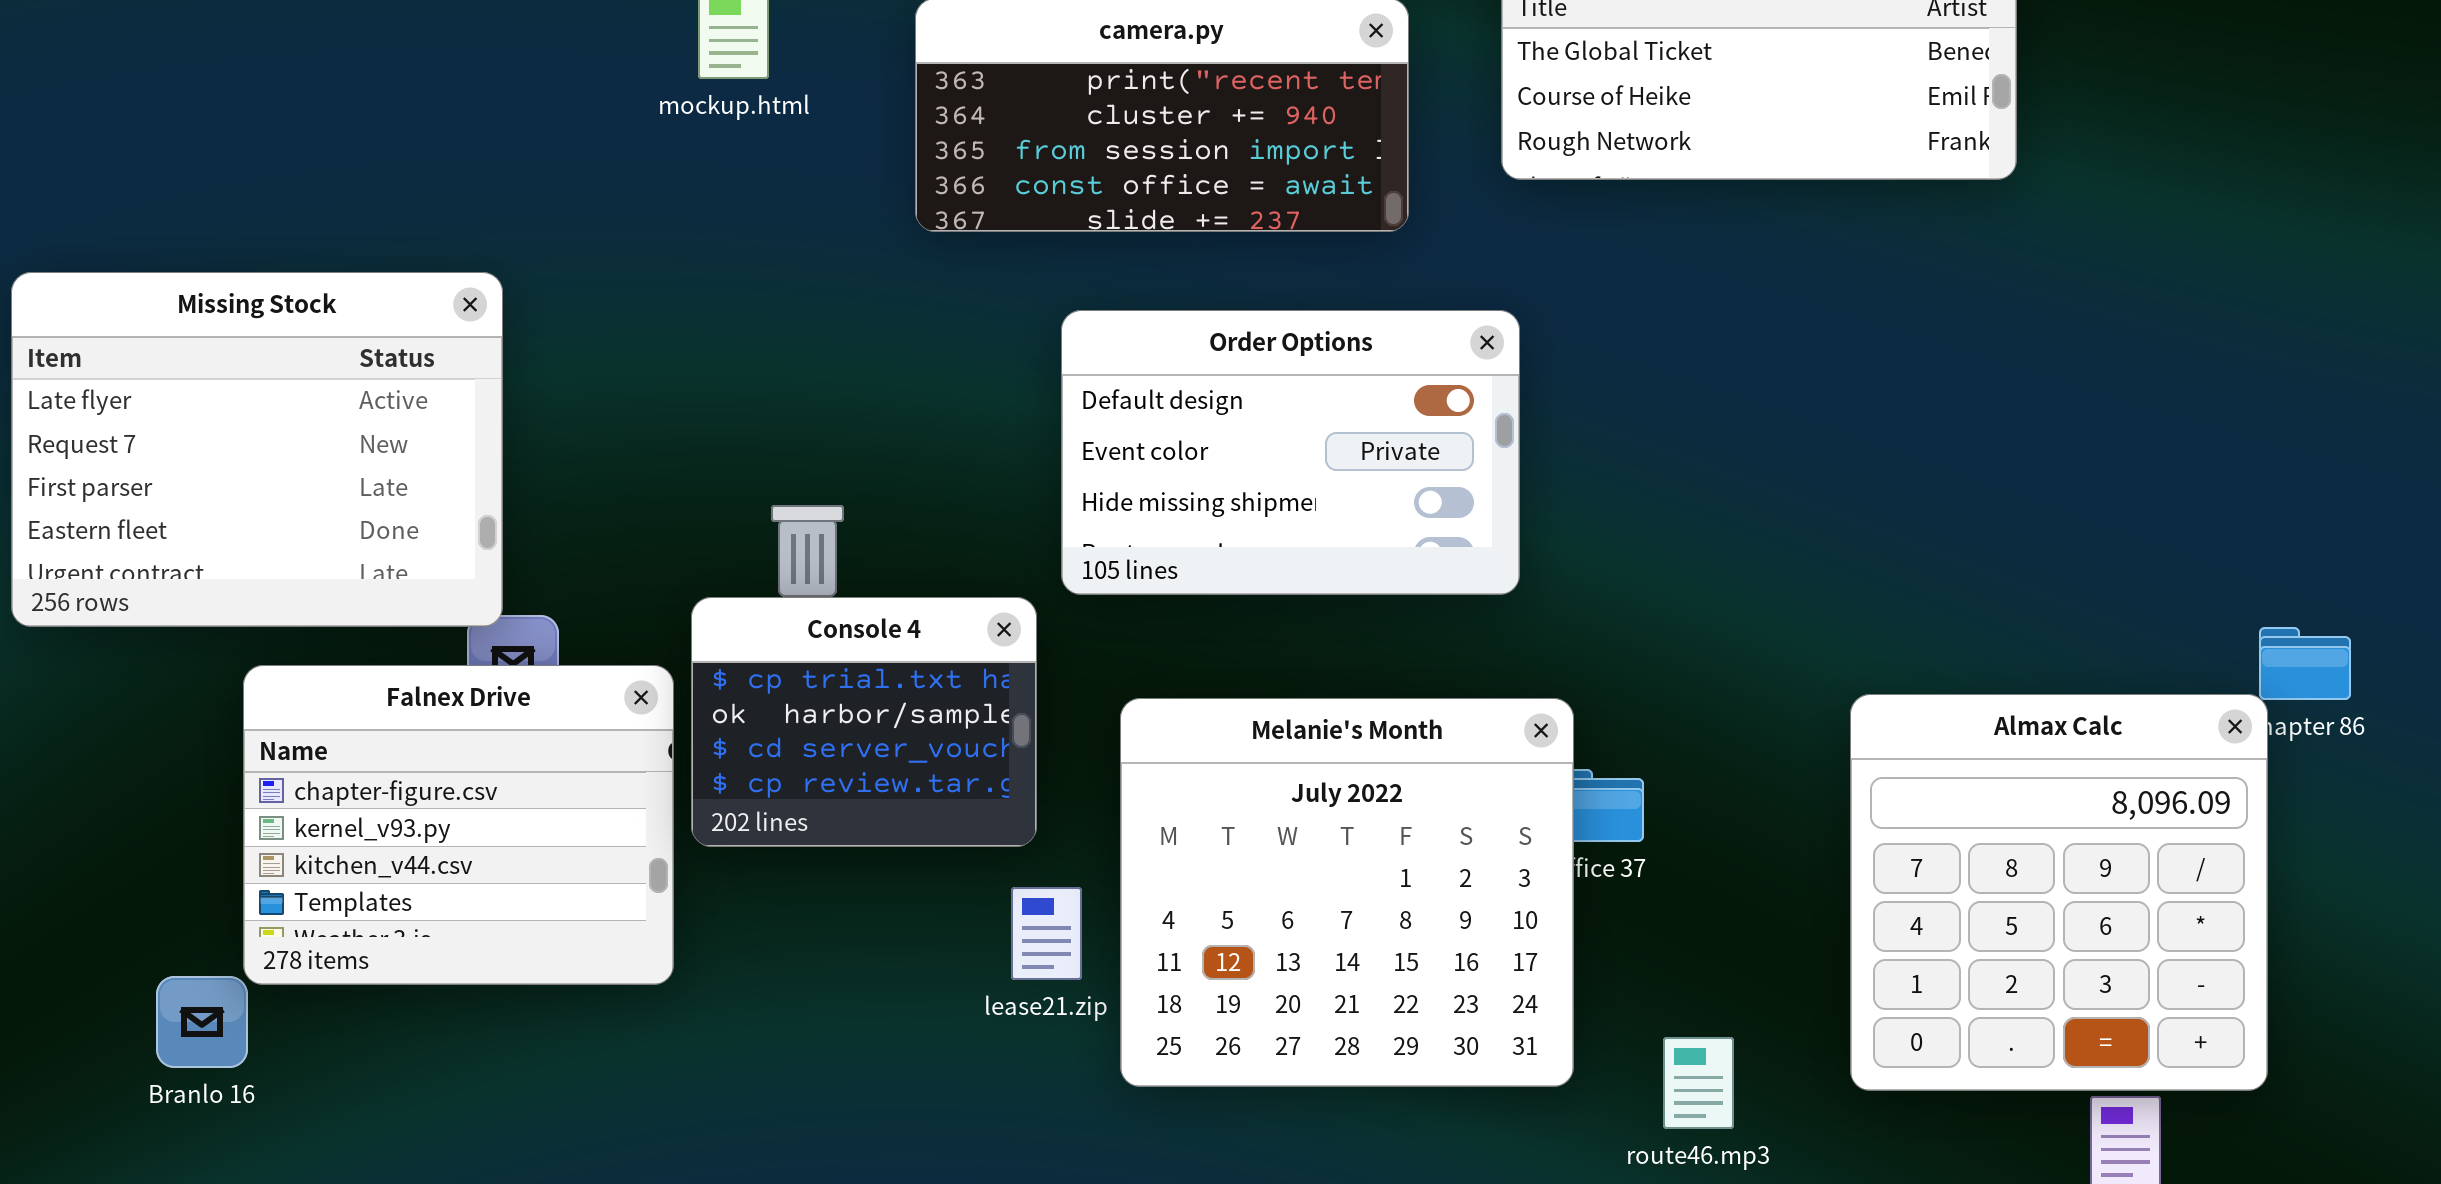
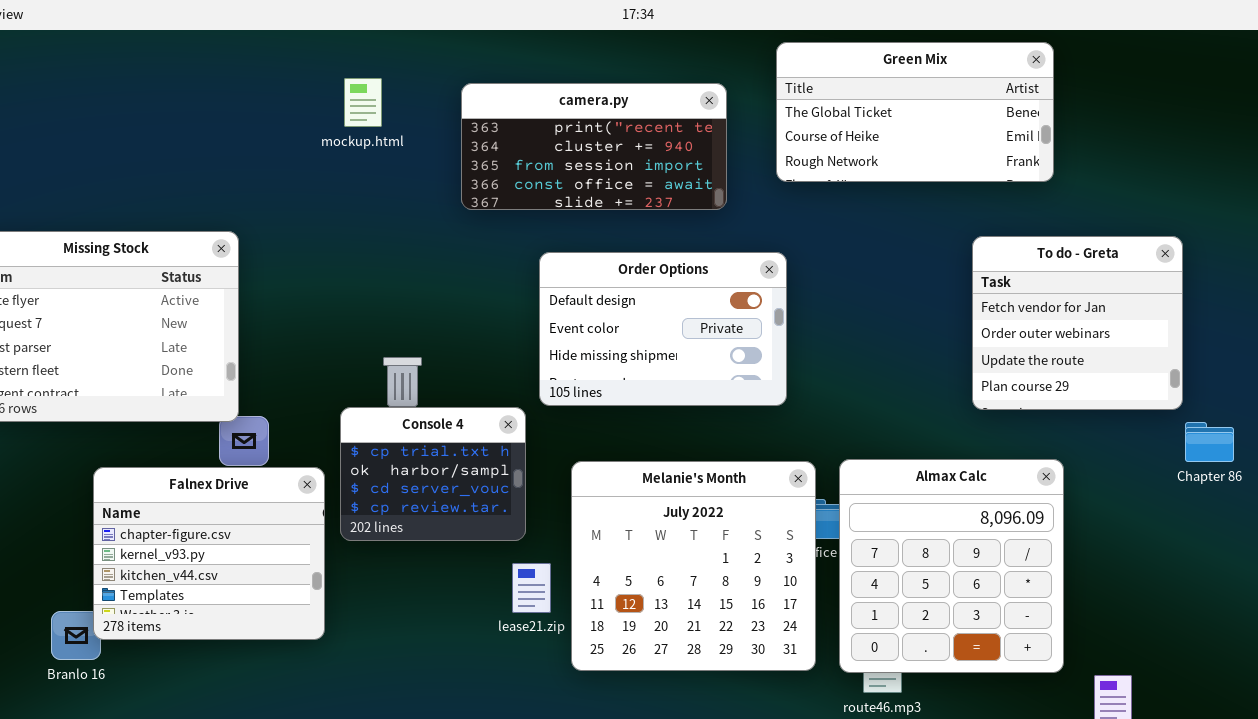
To do - Greta: none -> [972,236,1183,410], opened
Falnex Drive: [243,665,674,985] -> [93,467,325,640], moved
Almax Calc: [1850,694,2268,1091] -> [839,459,1064,673], moved

